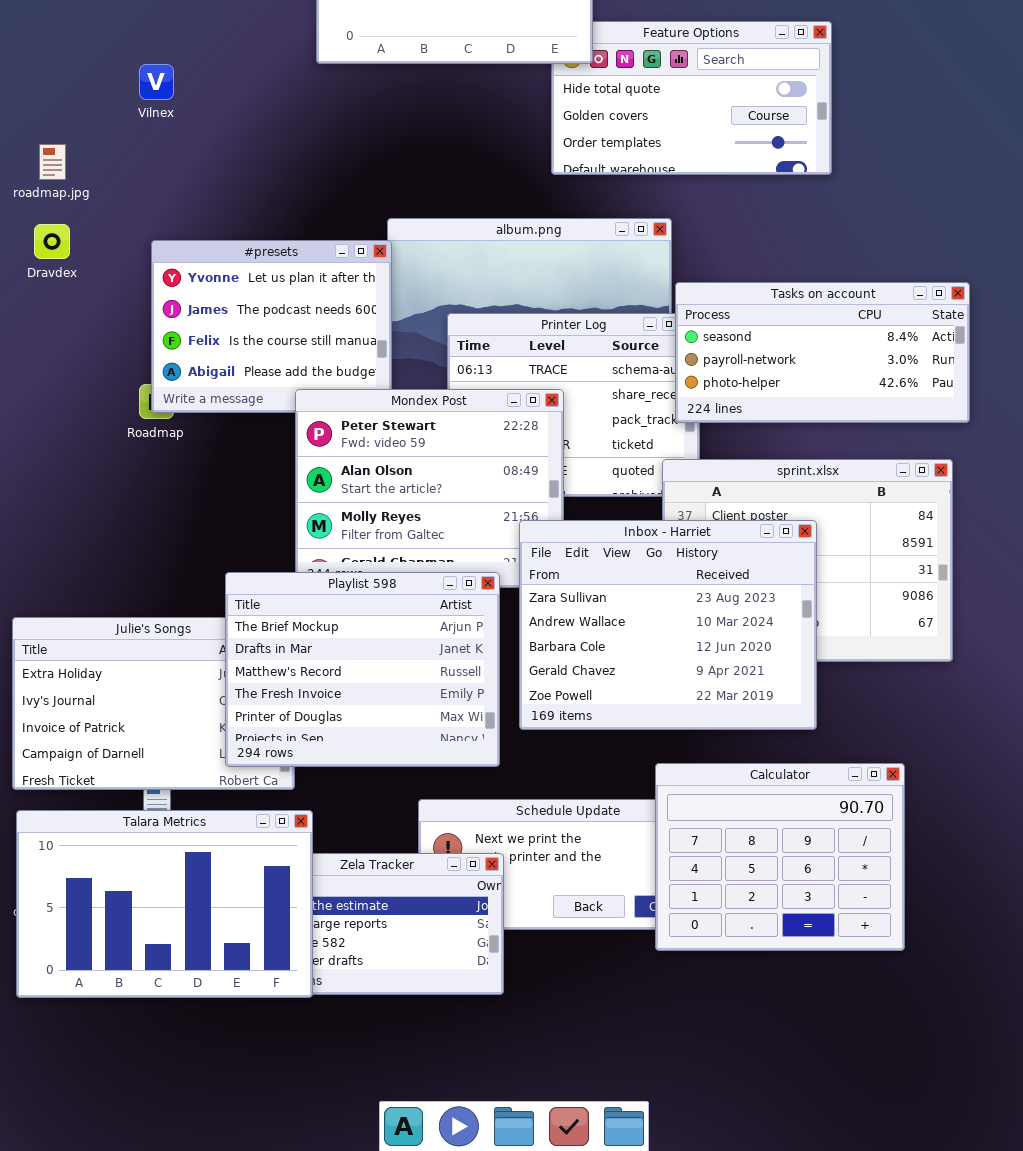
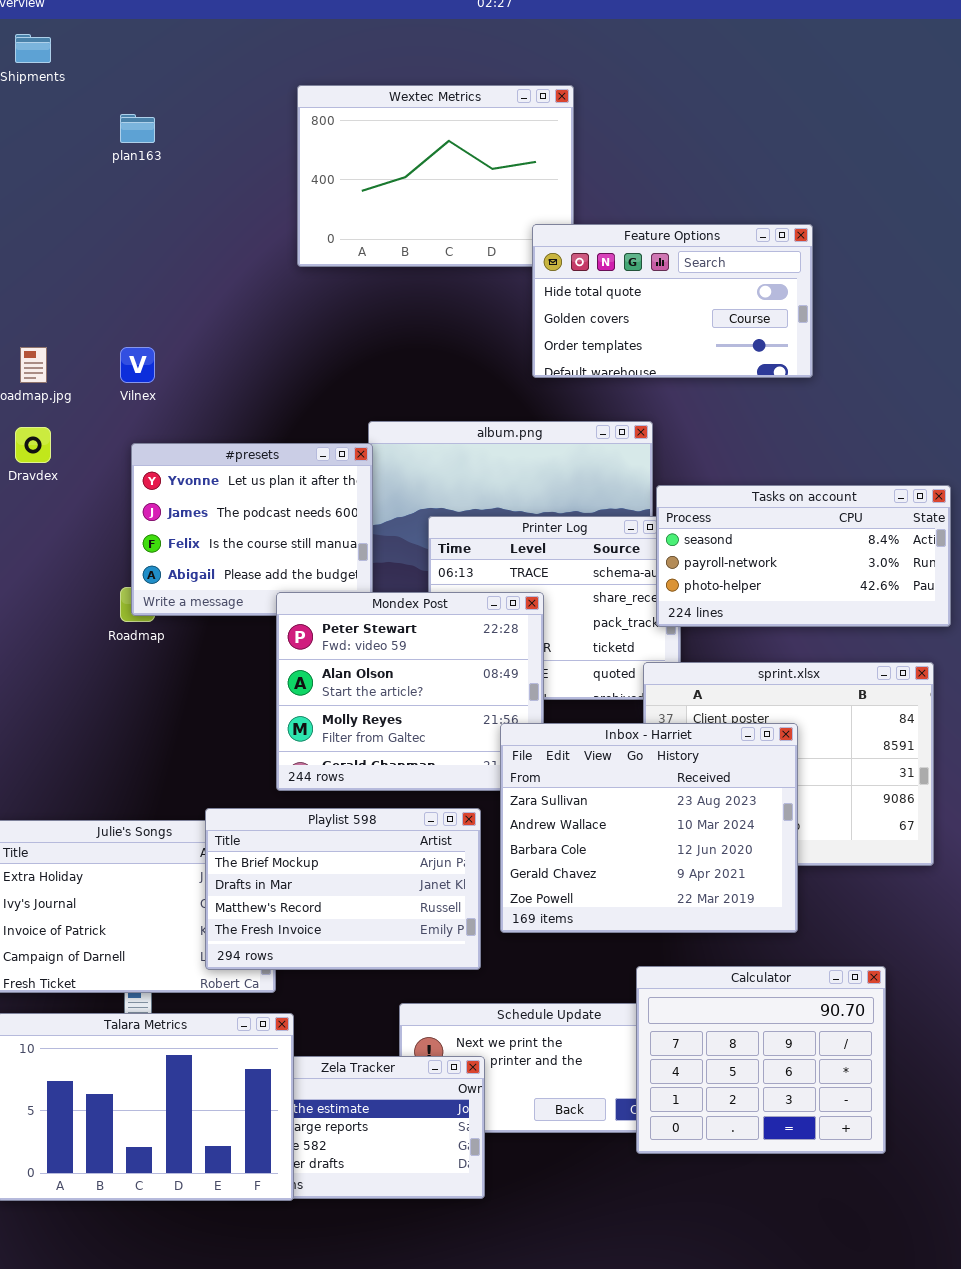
Feature Options: [551,21,832,175] -> [532,224,813,378], raised
Vilnex: [139,64,174,100] -> [120,347,155,383], moved
Playlist 598: [225,572,500,767] -> [205,808,481,970], resized

